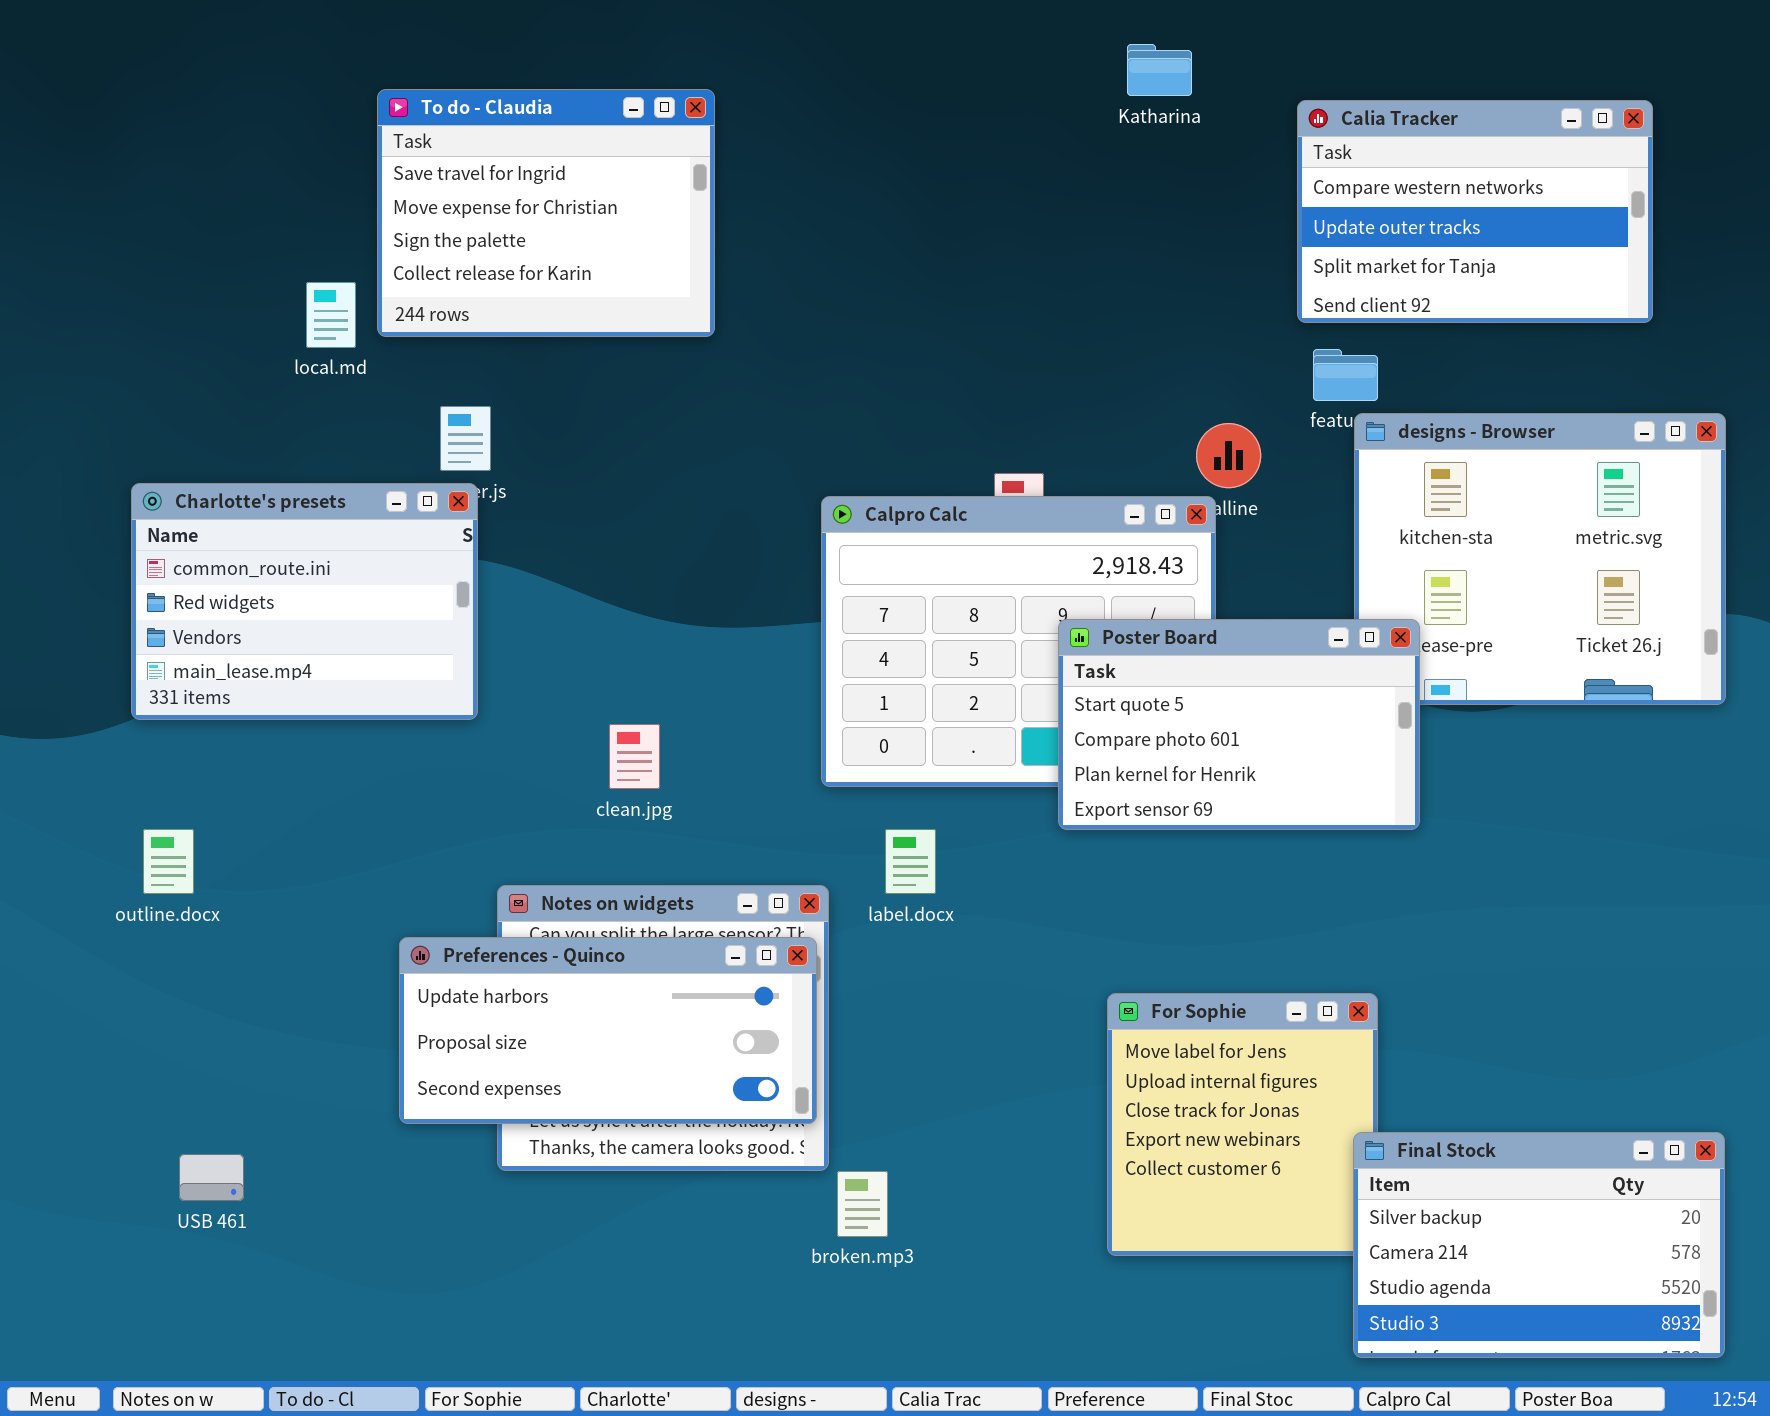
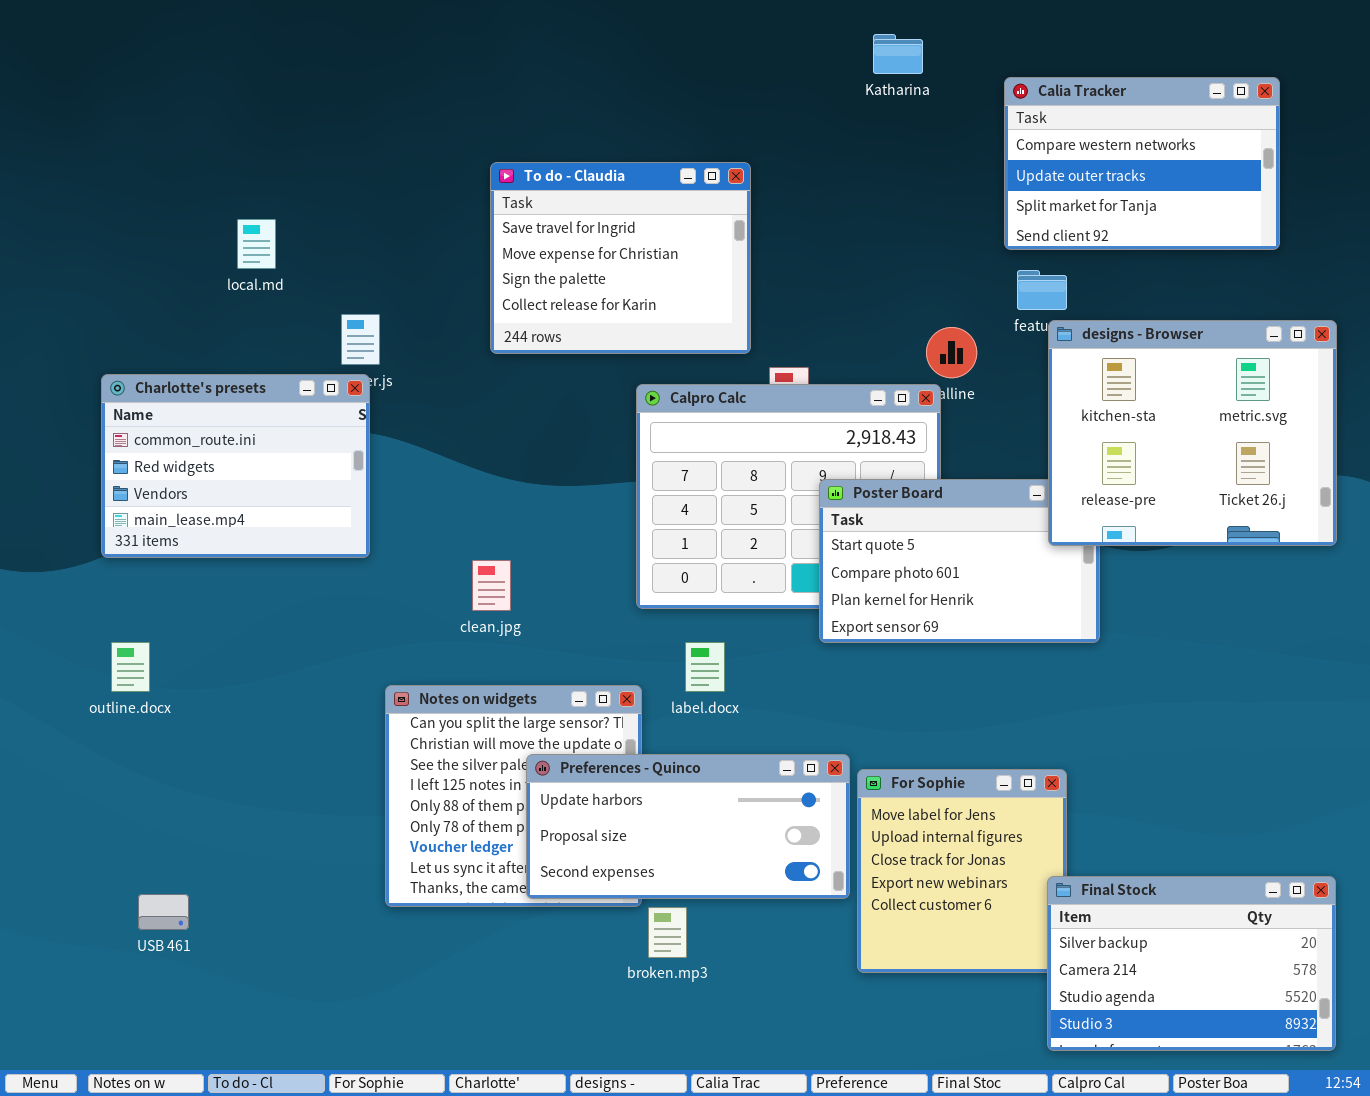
To do - Claudia: [377,89,715,337] -> [490,162,751,354], moved
designs - Browser: [1354,413,1726,705] -> [1048,320,1337,546], raised
Preferences - Quinco: [399,937,817,1124] -> [526,754,850,899], moved

